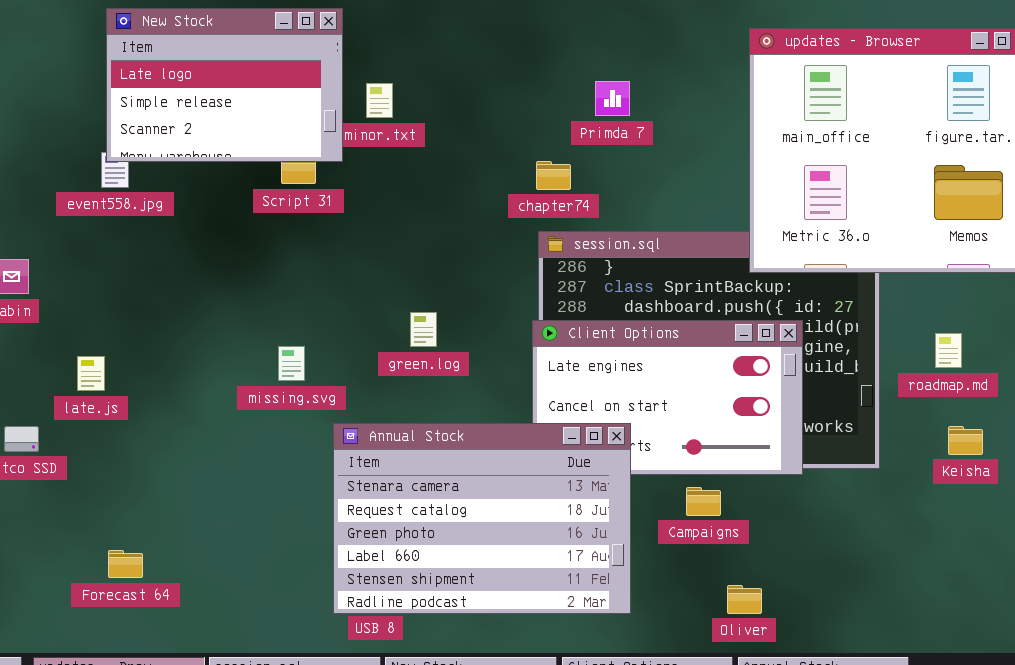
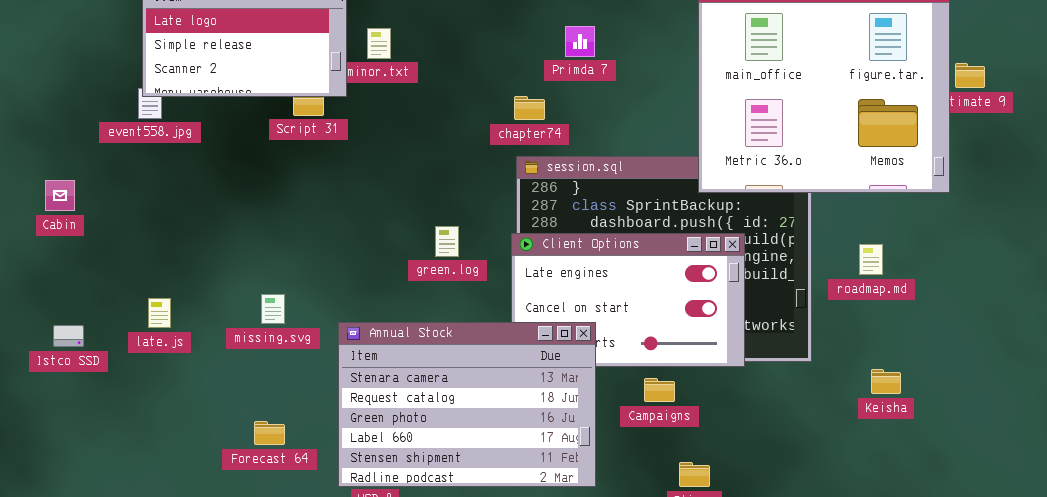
green.log: [410,312,437,347] -> [435,226,459,257], moved
missing.svg: [278,346,305,381] -> [261,294,285,324], moved
late.js: [77,356,105,391] -> [148,298,171,328], moved
Keisha: [948,426,983,455] -> [871,369,901,394], moved
Forecast 64: [108,550,143,578] -> [254,421,285,445], moved

